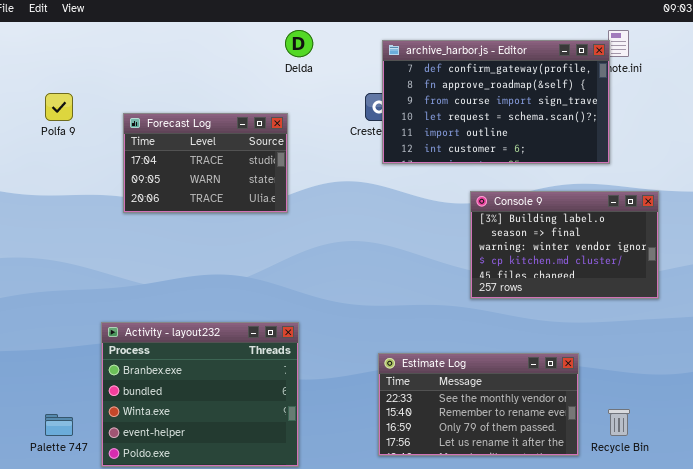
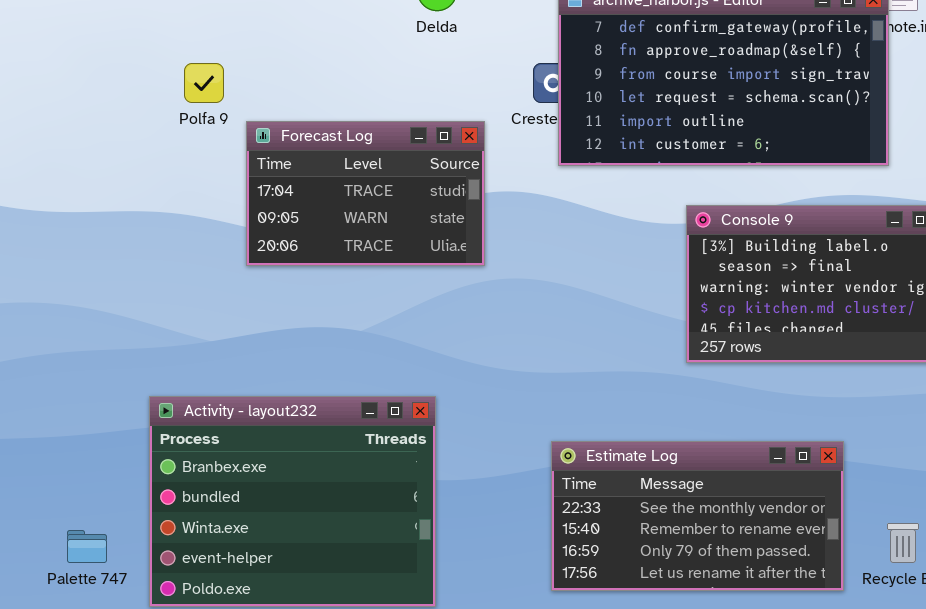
Polfa 9: [45,93,73,121] -> [184,63,224,103], moved
Forecast Log: [123,113,288,213] -> [246,121,485,266], moved

